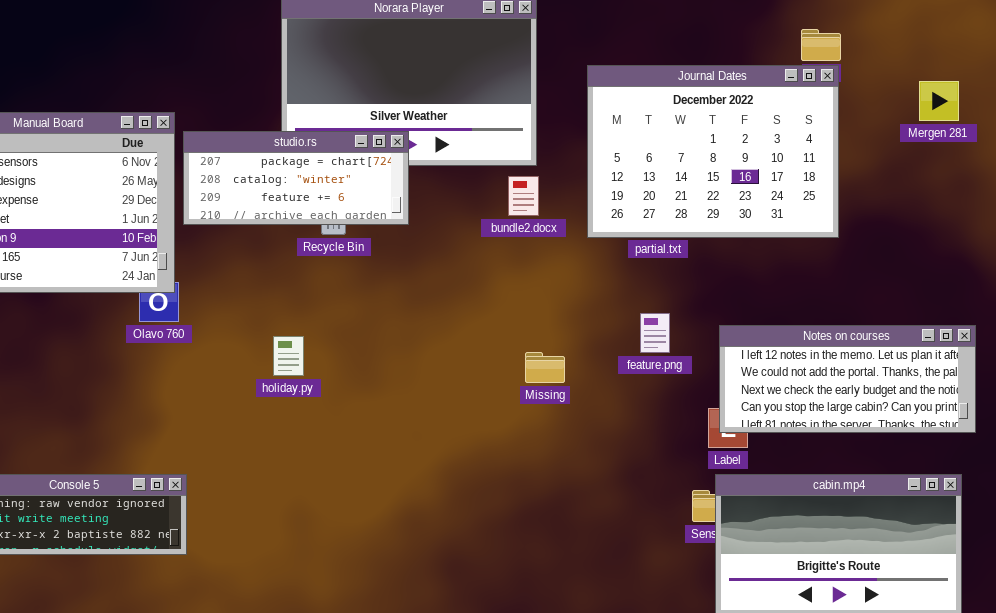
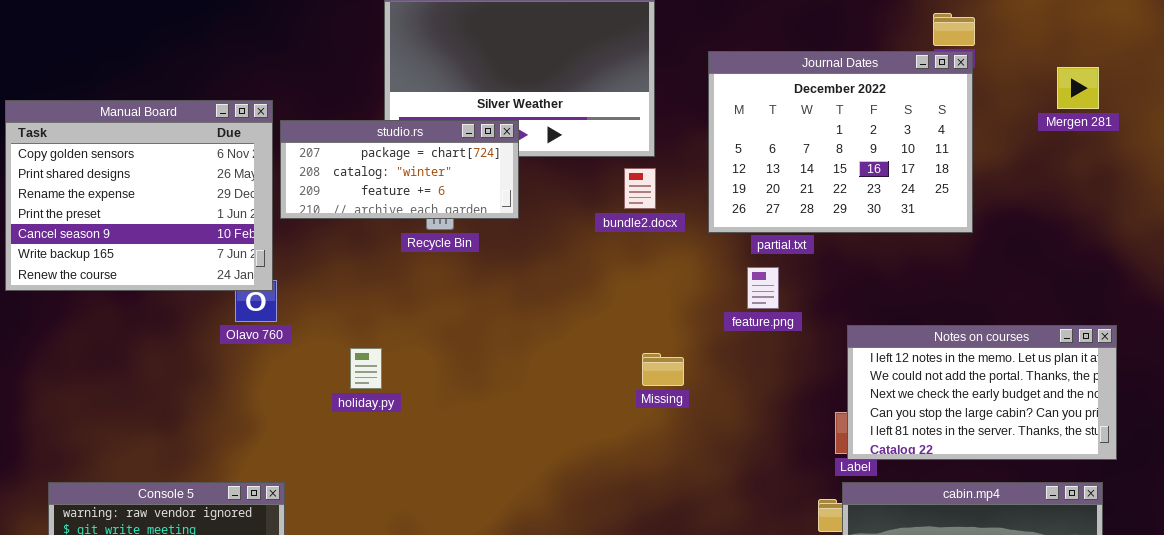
feature.png: [640,313,670,353] -> [747,267,779,309], moved
Notes on courses: [719,325,976,433] -> [847,325,1117,460], resized
holiday.py: [273,336,304,376] -> [350,348,382,389], moved

